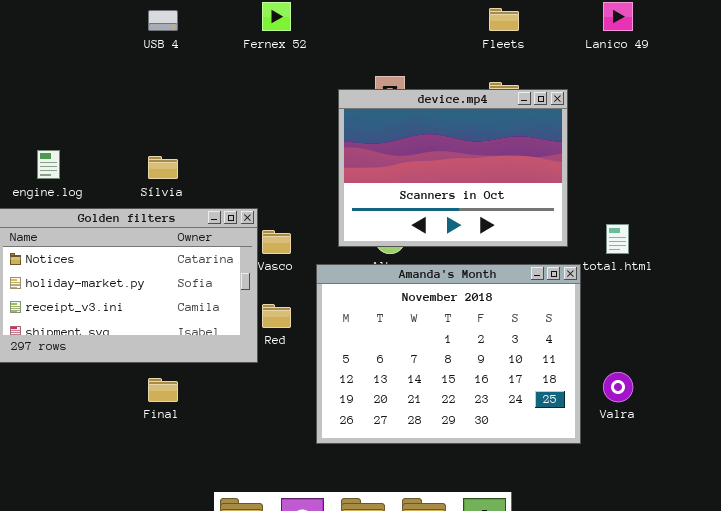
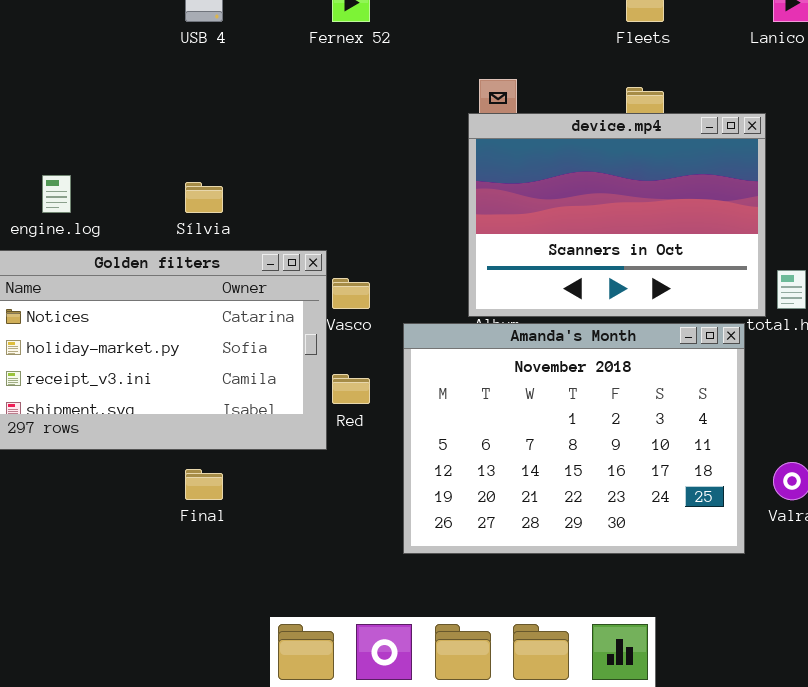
device.mp4: [338,89,568,247] -> [468,113,766,317], moved

